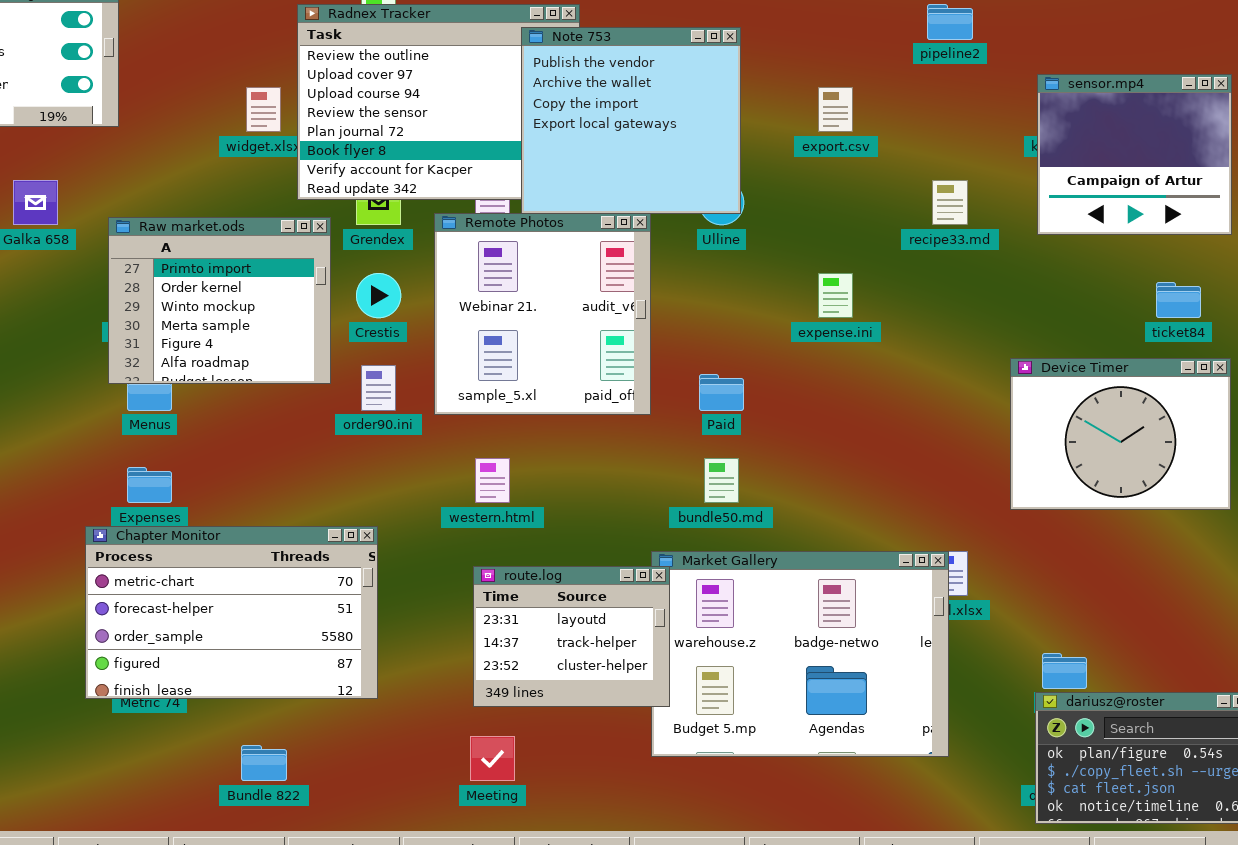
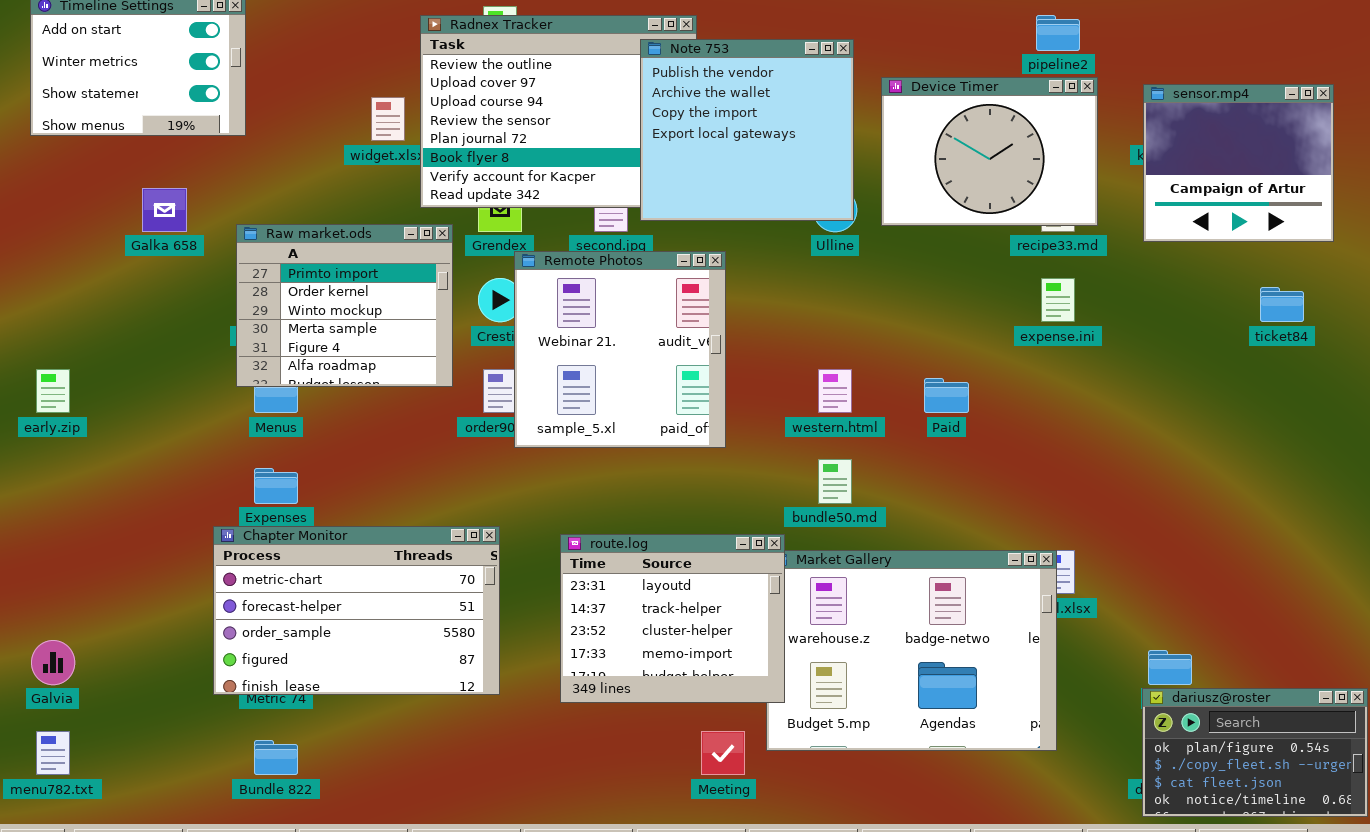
Remote Photos: [434,213,651,415] -> [514,251,726,448], moved
expense.ini: [818,273,853,318] -> [1041,278,1075,322], moved
Device Timer: [1010,358,1231,510] -> [881,77,1098,226], moved
Paid: [699,374,744,411] -> [924,378,969,413], moved
western.html: [475,458,510,503] -> [818,369,852,413], moved
route.log: [473,566,670,707] -> [560,534,785,703], resized
Meeting: [470,736,515,781] -> [701,731,745,775], moved
Bundle 822: [241,745,287,781] -> [254,740,298,775], moved

